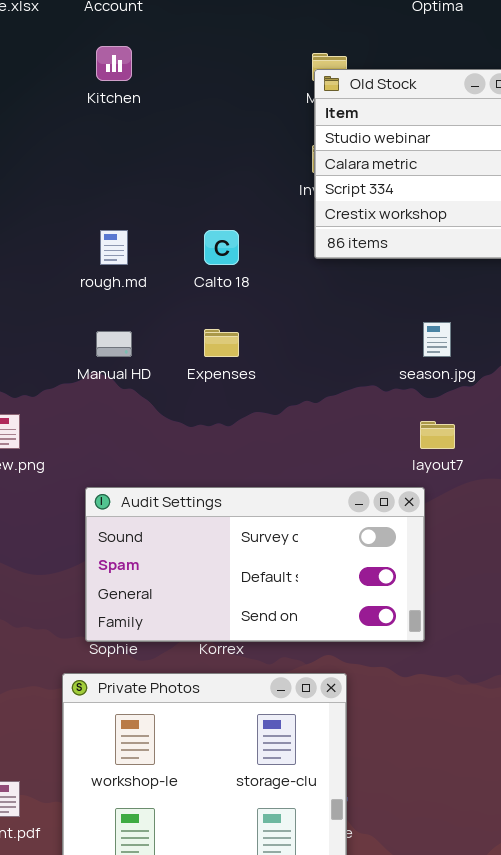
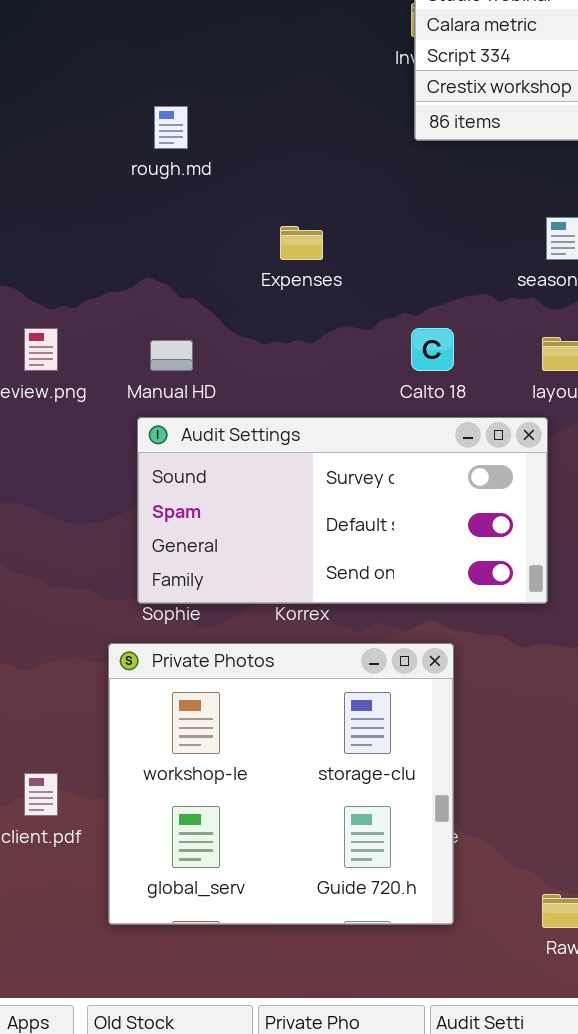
Calto 18: [204,230,239,265] -> [411,328,454,371], moved
Manual HD: [96,331,132,357] -> [150,340,193,371], moved

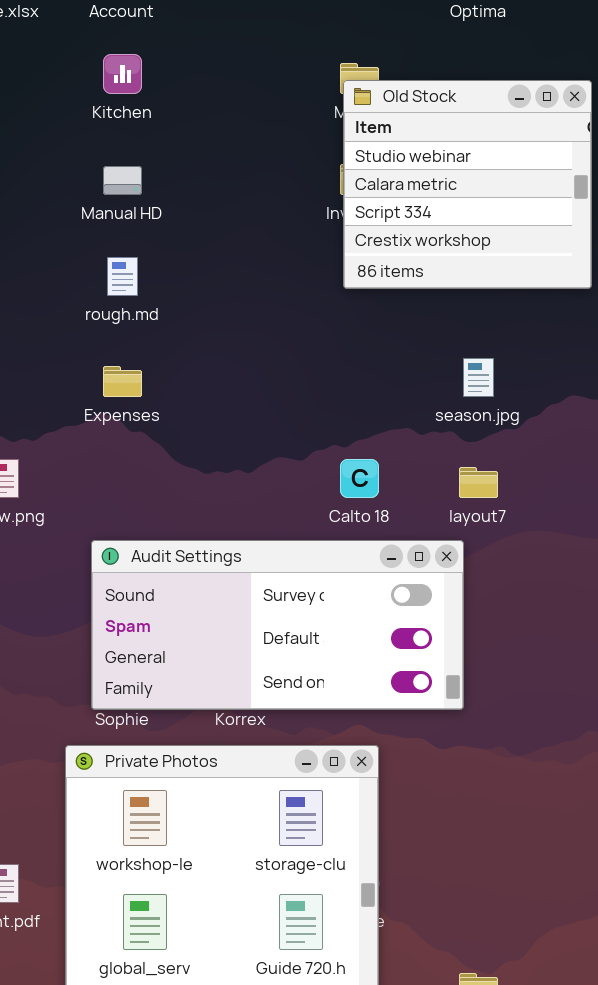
Expenses: [280,226,323,260] -> [103,366,142,397], moved
Manual HD: [150,340,193,371] -> [103,166,142,195], moved

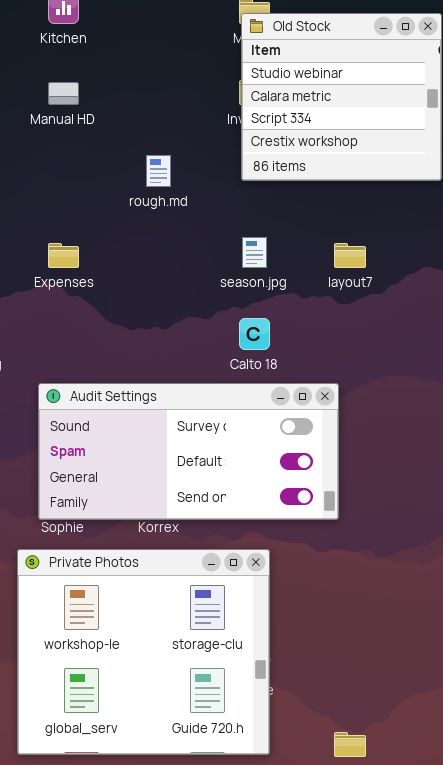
rough.md: [107,257,138,296] -> [146,155,171,187], moved
season.jpg: [463,358,494,397] -> [242,237,267,268], moved
layout7: [459,467,498,498] -> [334,243,366,268], moved

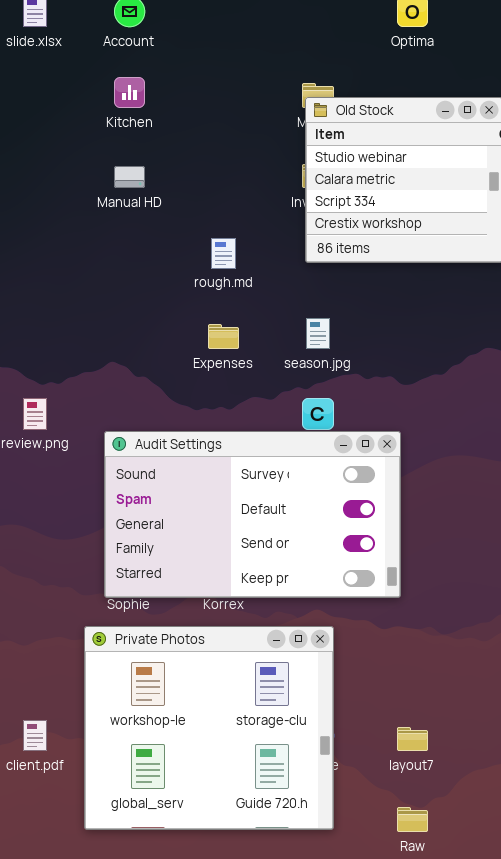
Expenses: [48,243,79,268] -> [208,324,239,349], moved
layout7: [334,243,366,268] -> [397,727,428,751], moved
Audit Settings: [38,383,339,520] -> [104,431,401,598], resized

